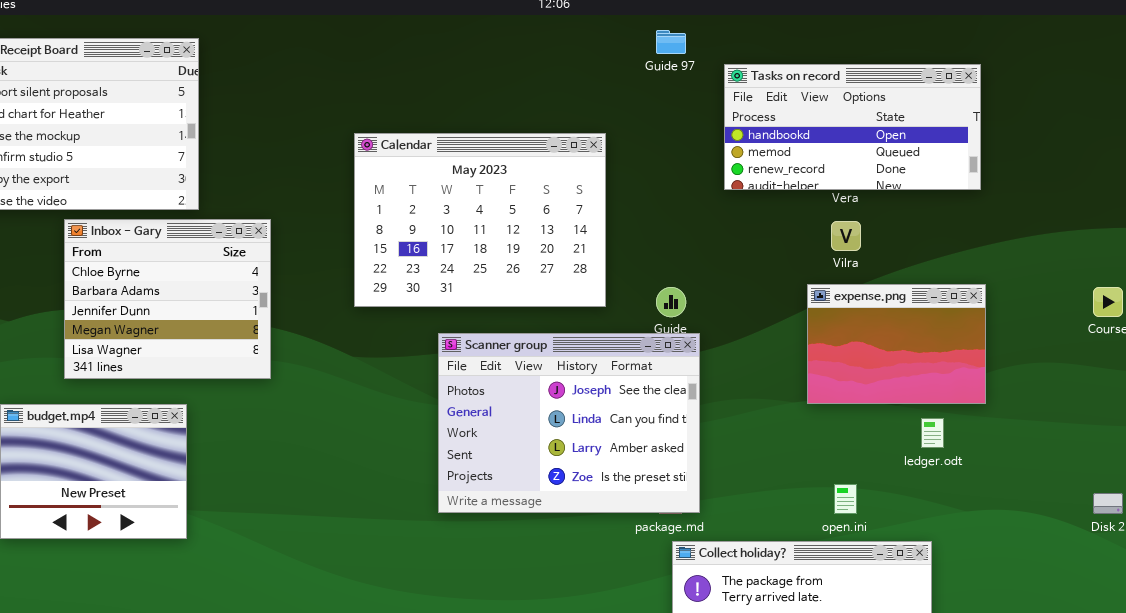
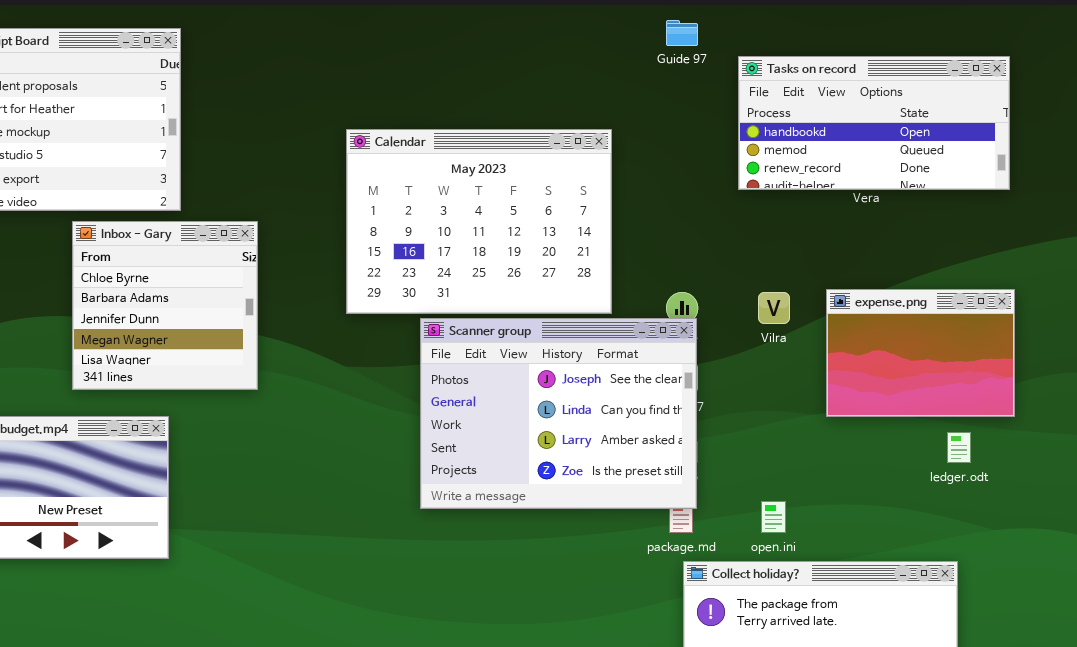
Inbox - Gary: [64,219,271,379] -> [72,221,258,390], resized
Vilra: [831,221,861,251] -> [758,292,790,324], moved
Scanner group: [438,333,700,513] -> [420,318,697,509], moved
open.ini: [834,484,857,514] -> [761,501,786,533], moved

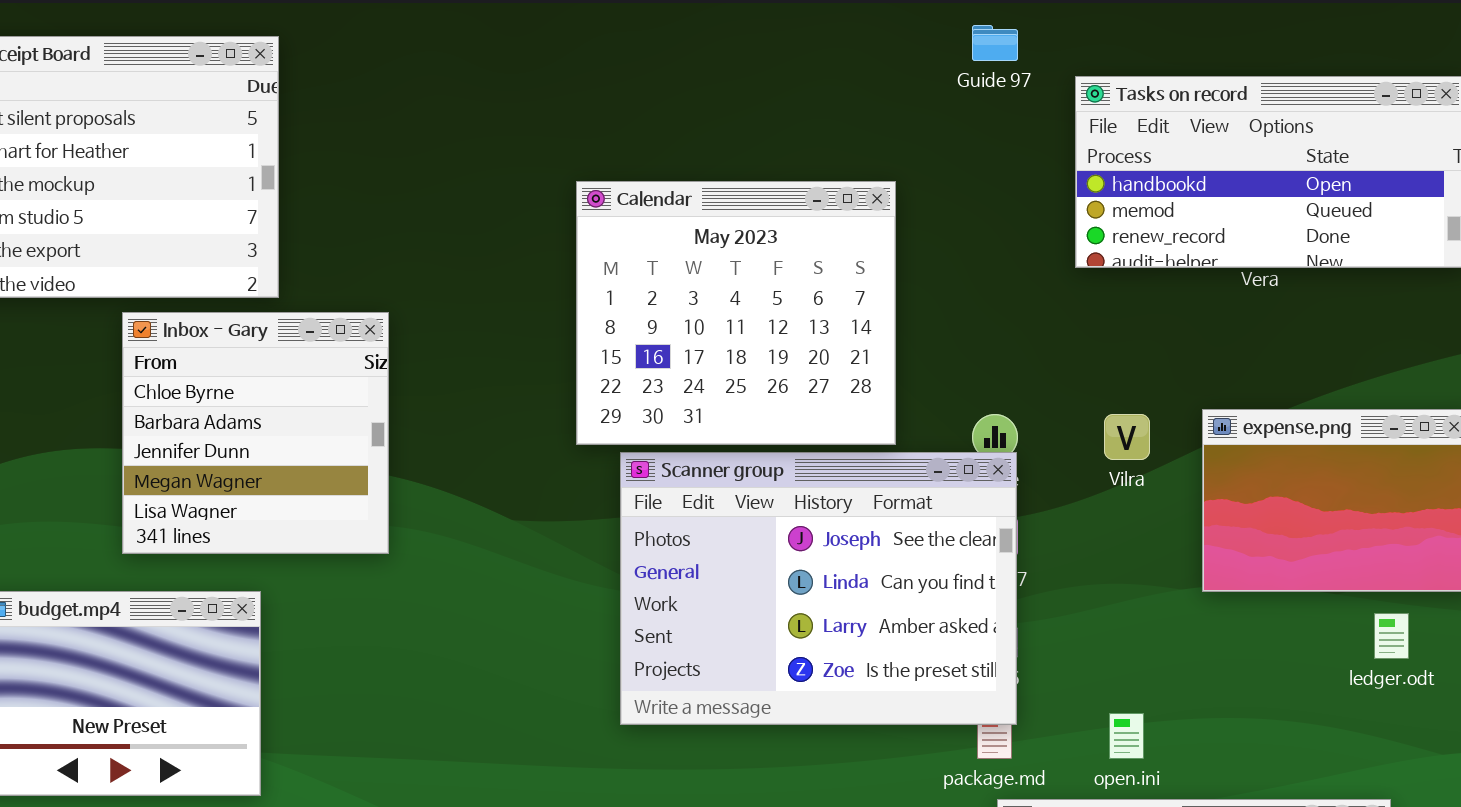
Calendar: [346,129,612,314] -> [576,181,896,445], resized

